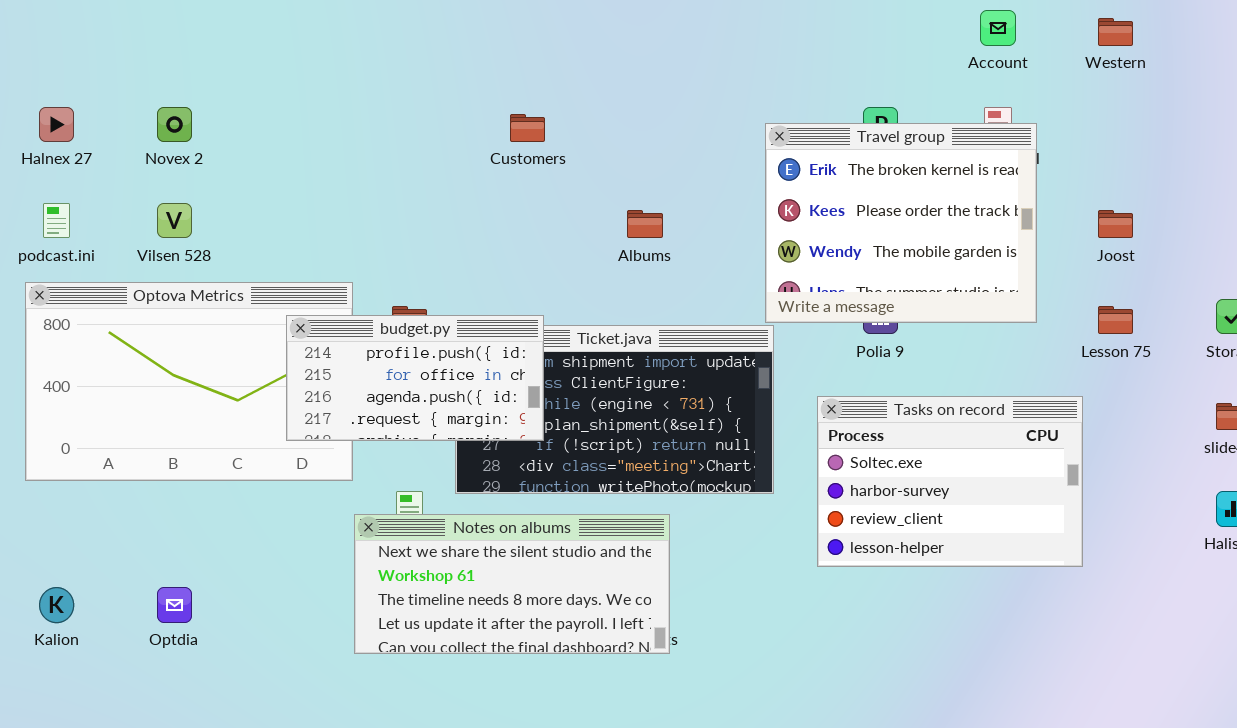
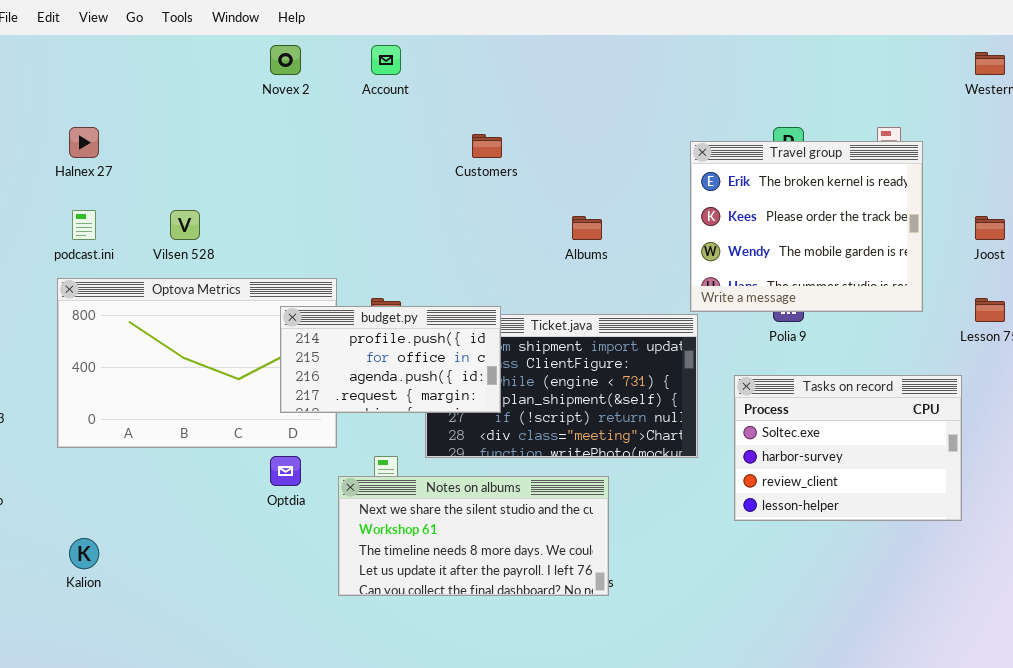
Account: [980,10,1016,46] -> [371,45,401,75], moved
Novex 2: [157,107,192,142] -> [270,45,301,75], moved
Optdia: [157,587,192,623] -> [270,456,301,486], moved

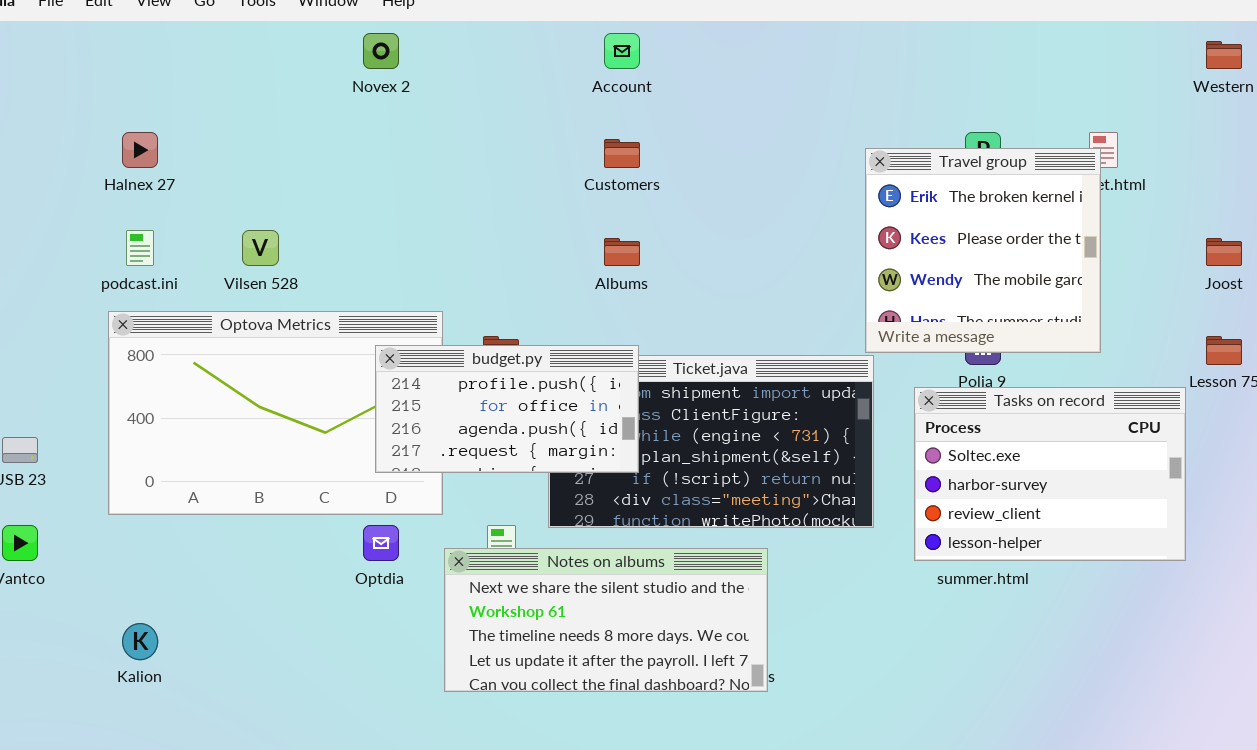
Account: [371,45,401,75] -> [604,33,640,69], moved
Travel group: [690,141,923,312] -> [865,148,1101,353], resized
Albums: [572,216,602,240] -> [604,238,640,266], moved
Tasks on record: [734,375,962,521] -> [914,387,1186,561], moved

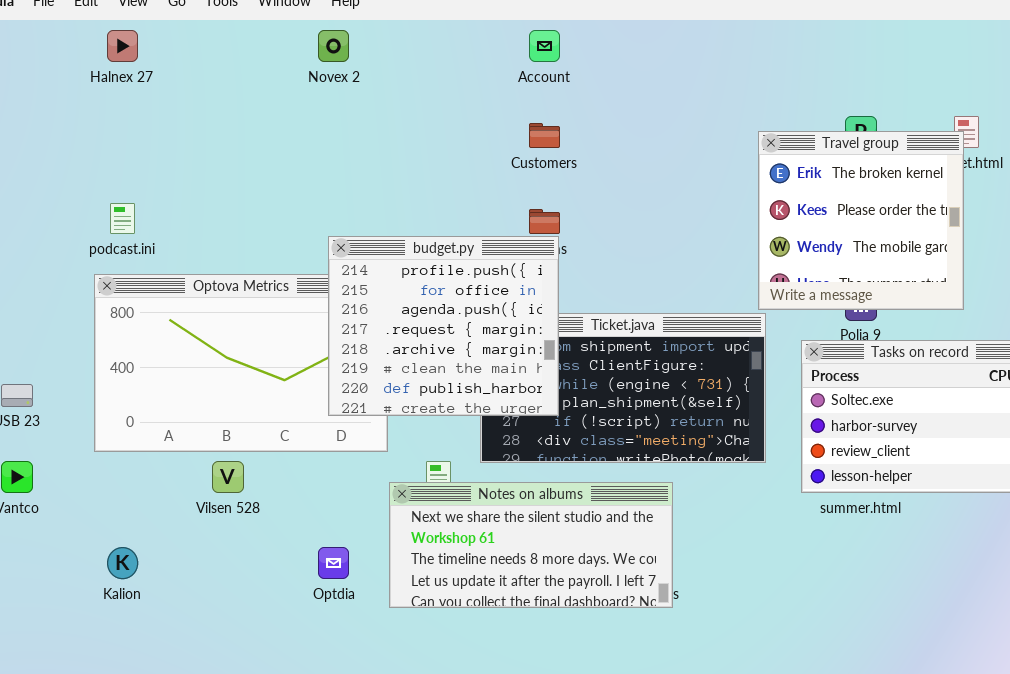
Halnex 27: [122,132,158,168] -> [107,30,138,62], moved
Vilsen 528: [242,230,279,266] -> [212,461,244,493], moved
budget.py: [375,345,639,473] -> [328,236,559,416], resized
Optdia: [363,525,399,561] -> [318,547,349,579], moved

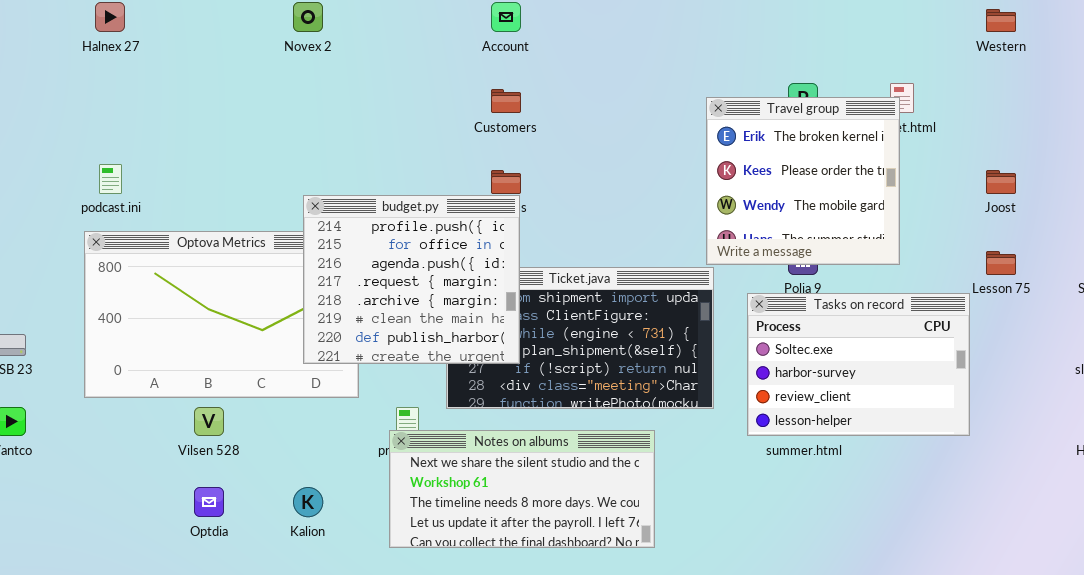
Notes on albums: [389,482,673,608] -> [389,430,655,548], moved
Kalion: [107,547,138,579] -> [293,487,323,517], moved
Optdia: [318,547,349,579] -> [194,487,224,517], moved

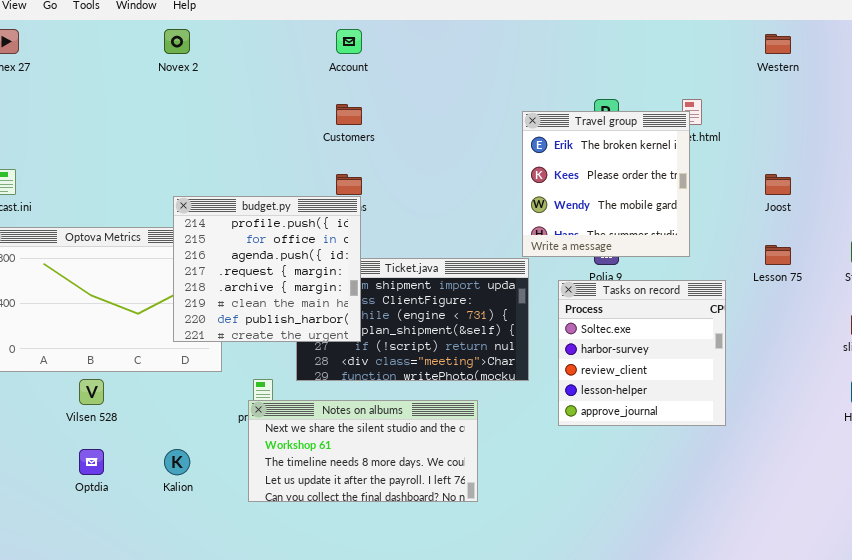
Tasks on record: [747,293,970,436] -> [558,280,726,426], resized

